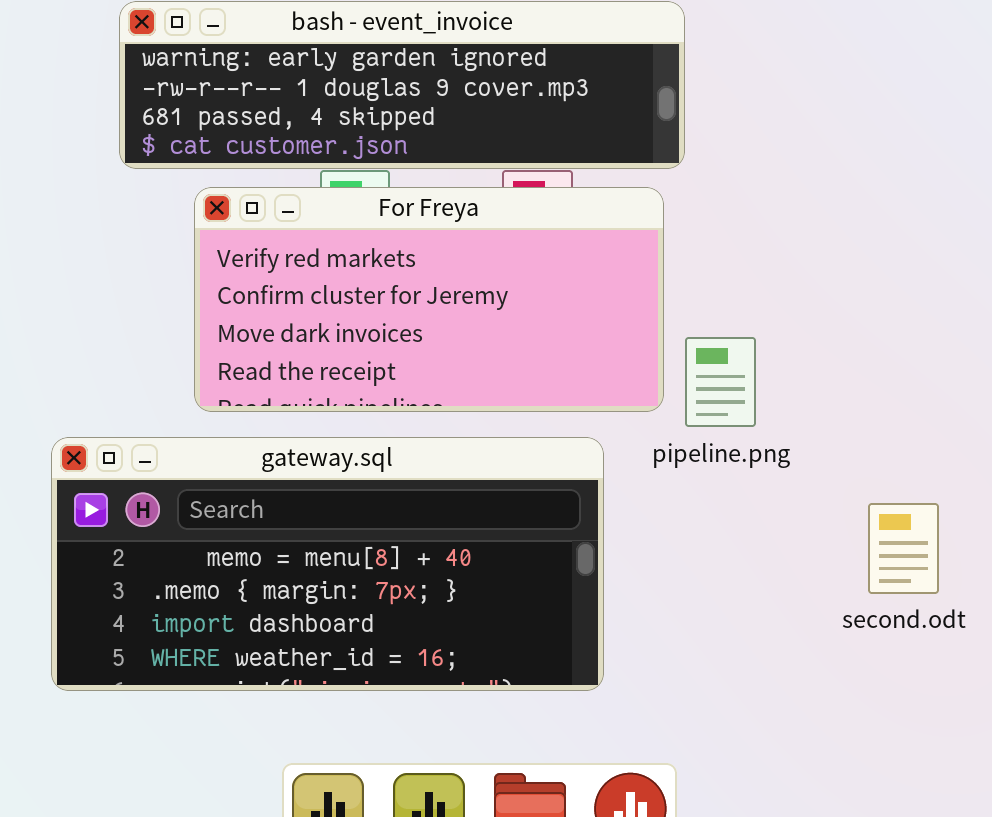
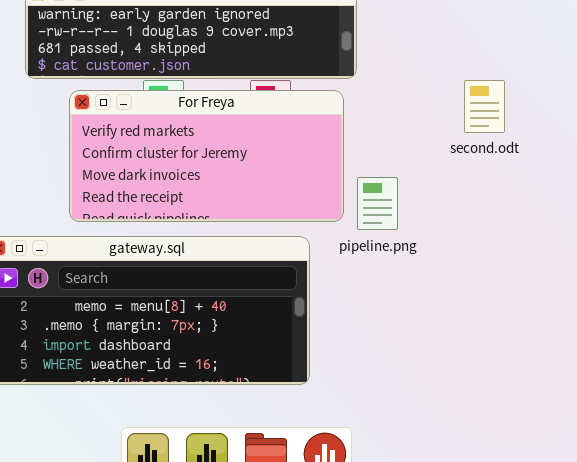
second.odt: [868,503,939,594] -> [464,80,505,133], moved

